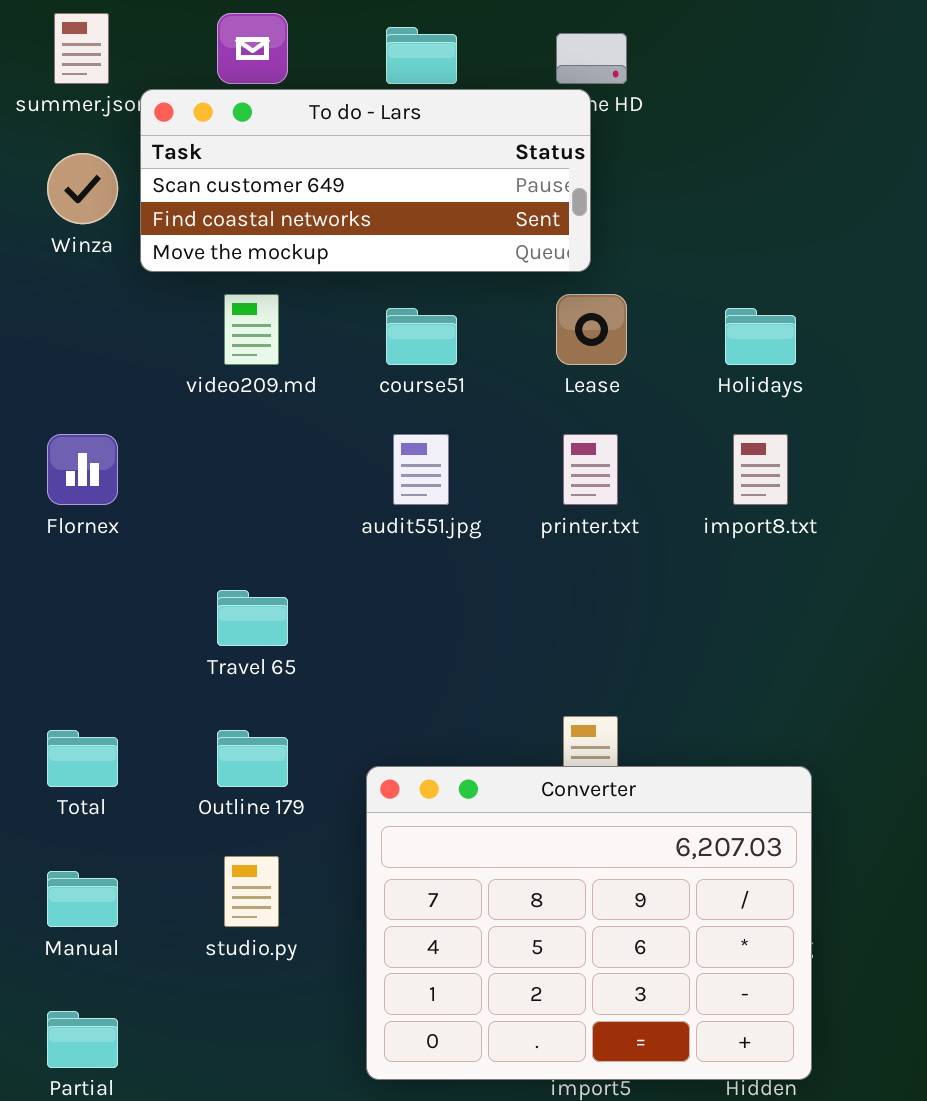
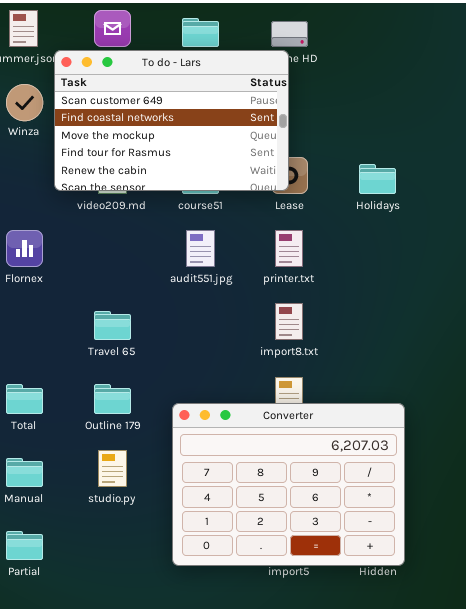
To do - Lars: [140,89,591,272] -> [54,50,289,191], resized
import8.txt: [733,434,788,505] -> [275,303,303,340], moved

